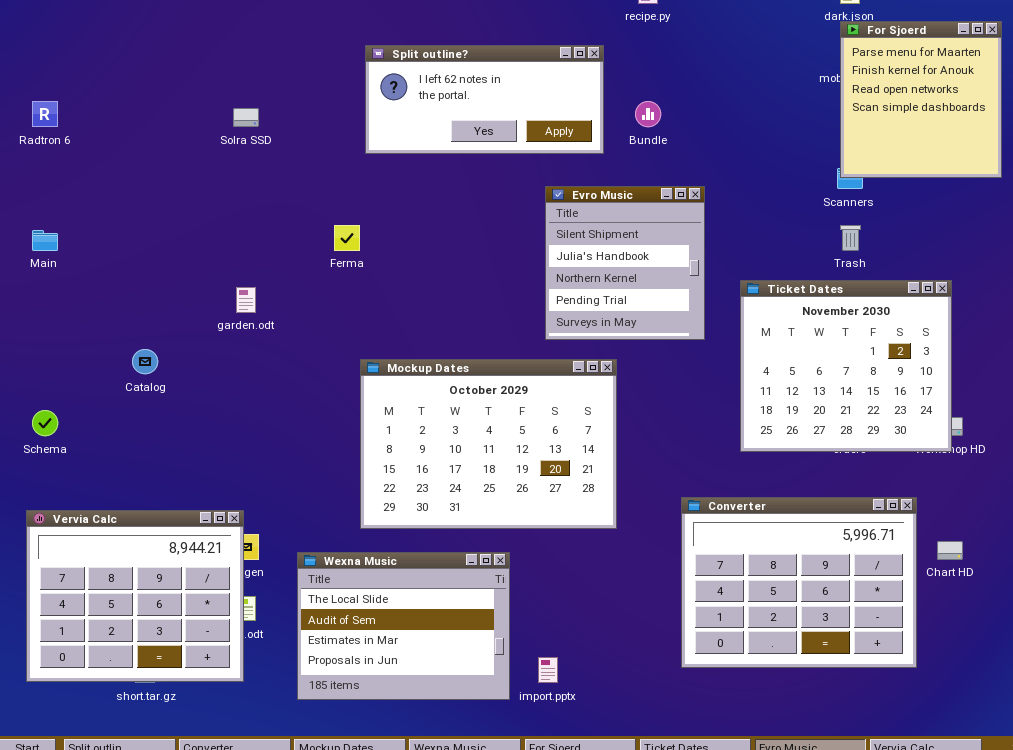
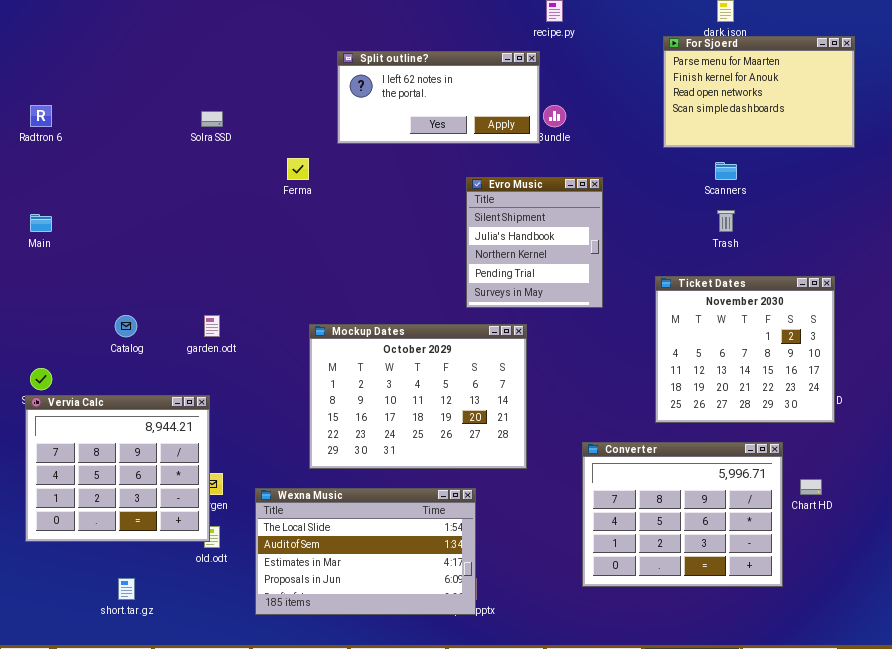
For Sjoerd: [840,21,1002,178] -> [663,36,855,148], resized
Split outline?: [365,45,604,154] -> [337,51,540,144], moved
Ferma: [334,225,360,251] -> [287,158,309,180], moved
Ticket Dates: [740,280,952,452] -> [655,276,835,423], moved
garden.odt: [236,287,256,313] -> [204,315,220,337], moved
Vervia Calc: [26,510,244,682] -> [25,395,210,542], moved
Wexna Music: [297,552,510,700] -> [255,488,476,615], resized

